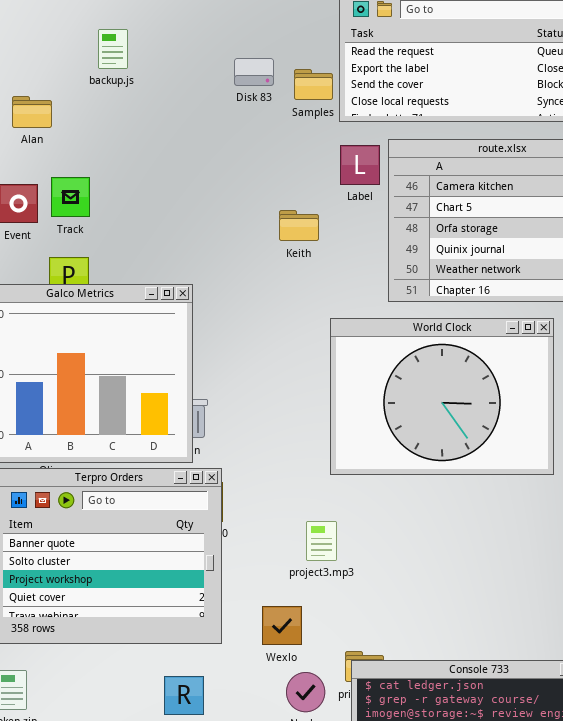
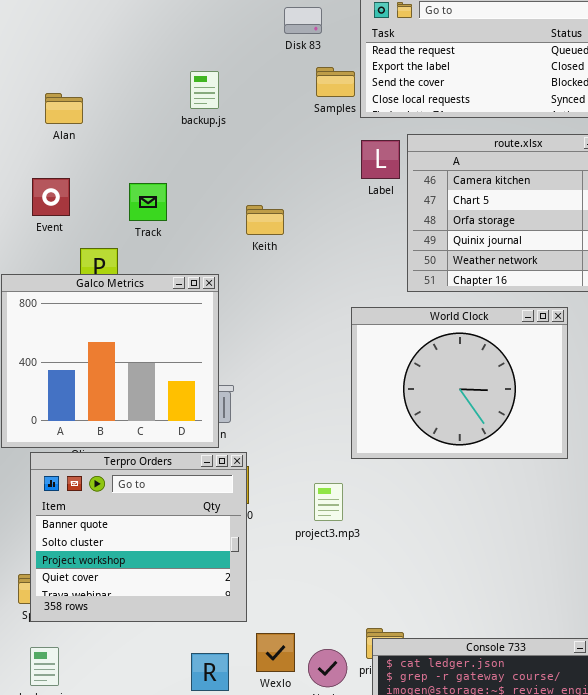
backup.js: [98,29,128,69] -> [190,71,219,109], moved
Disk 83: [234,58,274,86] -> [284,7,322,34], moved
Track: [51,177,90,217] -> [129,183,167,221], moved
Keith: [279,210,319,241] -> [246,205,284,235], moved
project3.mp3: [306,521,337,561] -> [314,483,343,521], moved
Wexlo: [262,606,302,645] -> [256,633,295,672], moved

